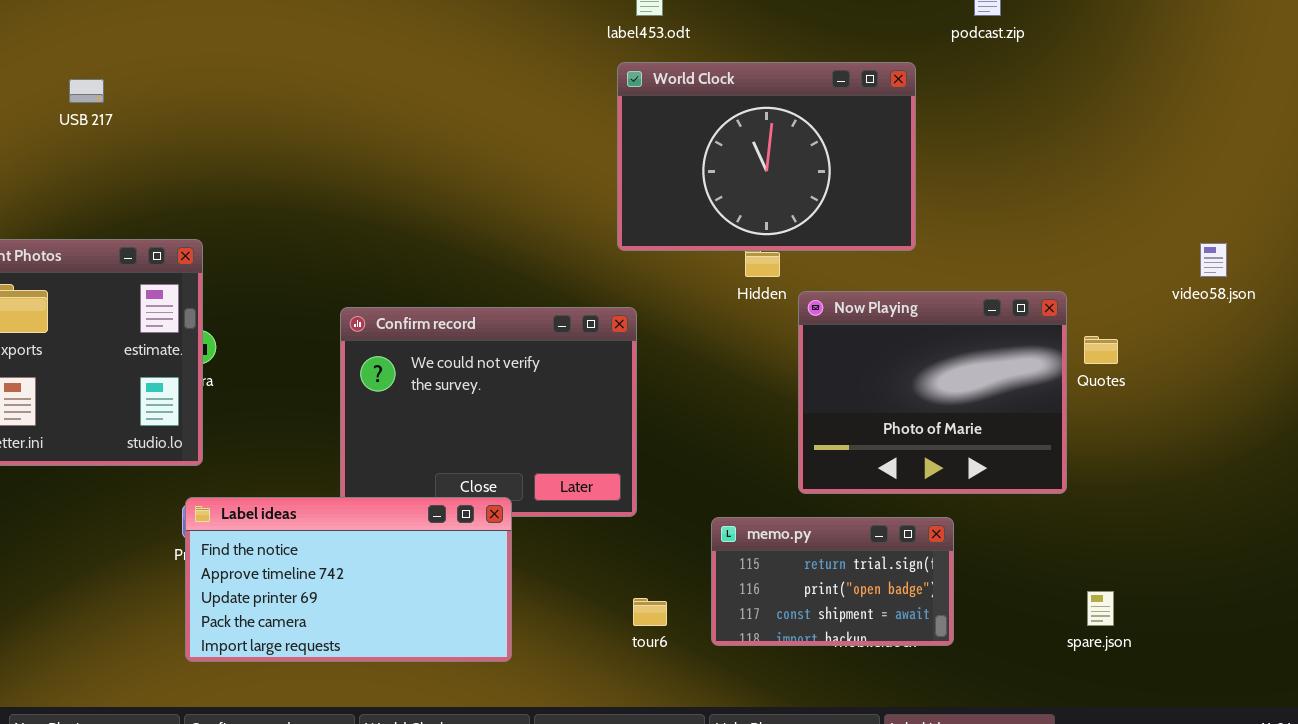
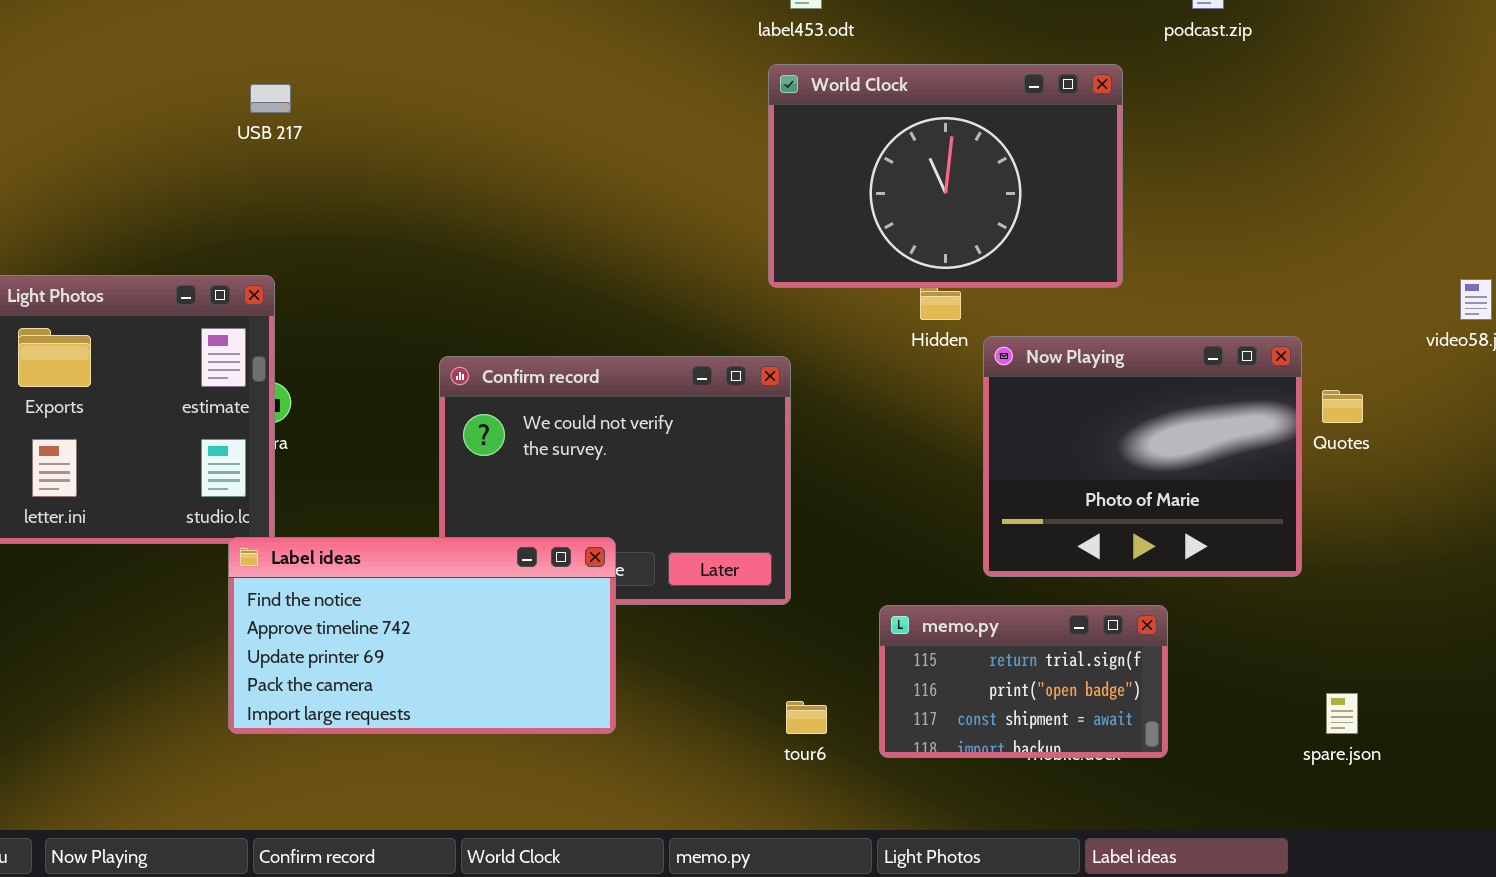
USB 217: [69,79,104,103] -> [250,84,291,113], moved
Label ideas: [185,497,512,662] -> [228,537,616,734], moved

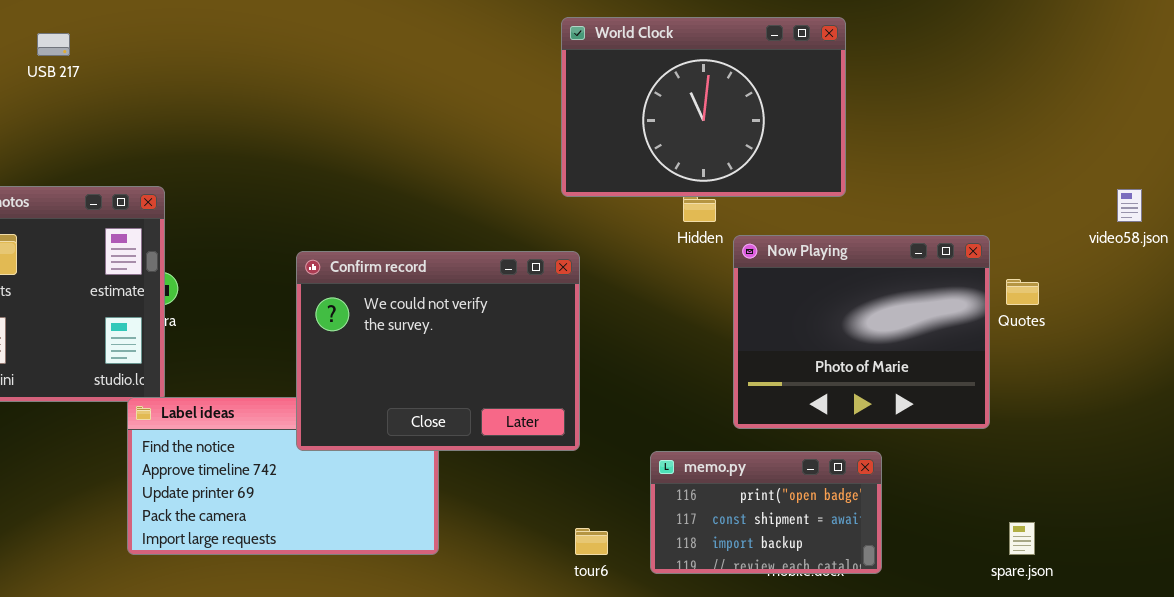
USB 217: [250,84,291,113] -> [37,33,70,56], moved
Confirm record: [439,356,791,605] -> [296,251,580,451], raised
memo.py: [879,605,1168,758] -> [650,451,882,574], scrolled down 1 row

